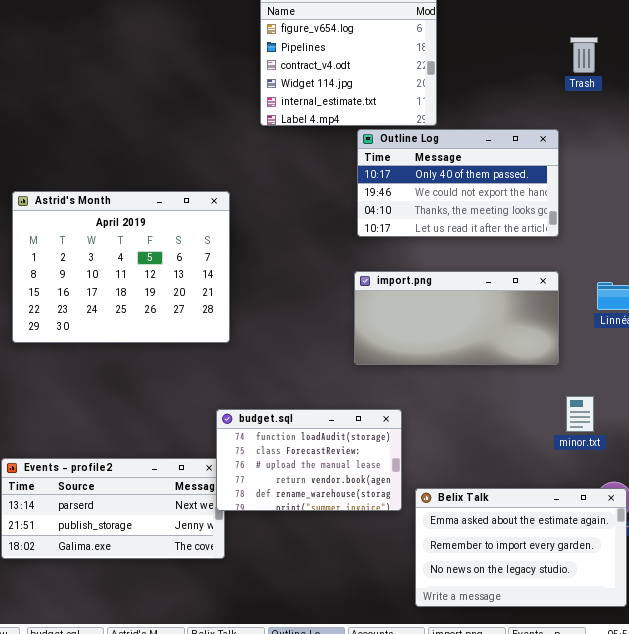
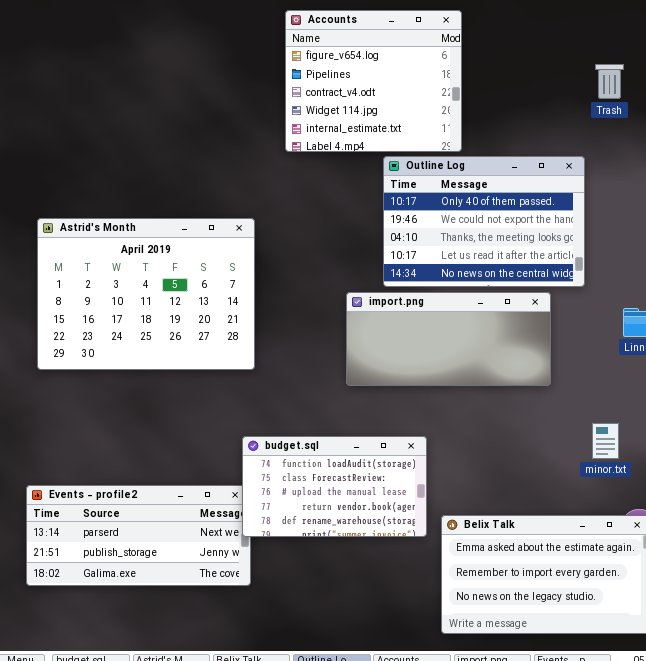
Outline Log: [357,129,559,237] -> [383,156,585,287], resized
import.png: [354,271,559,365] -> [346,292,551,386], moved

